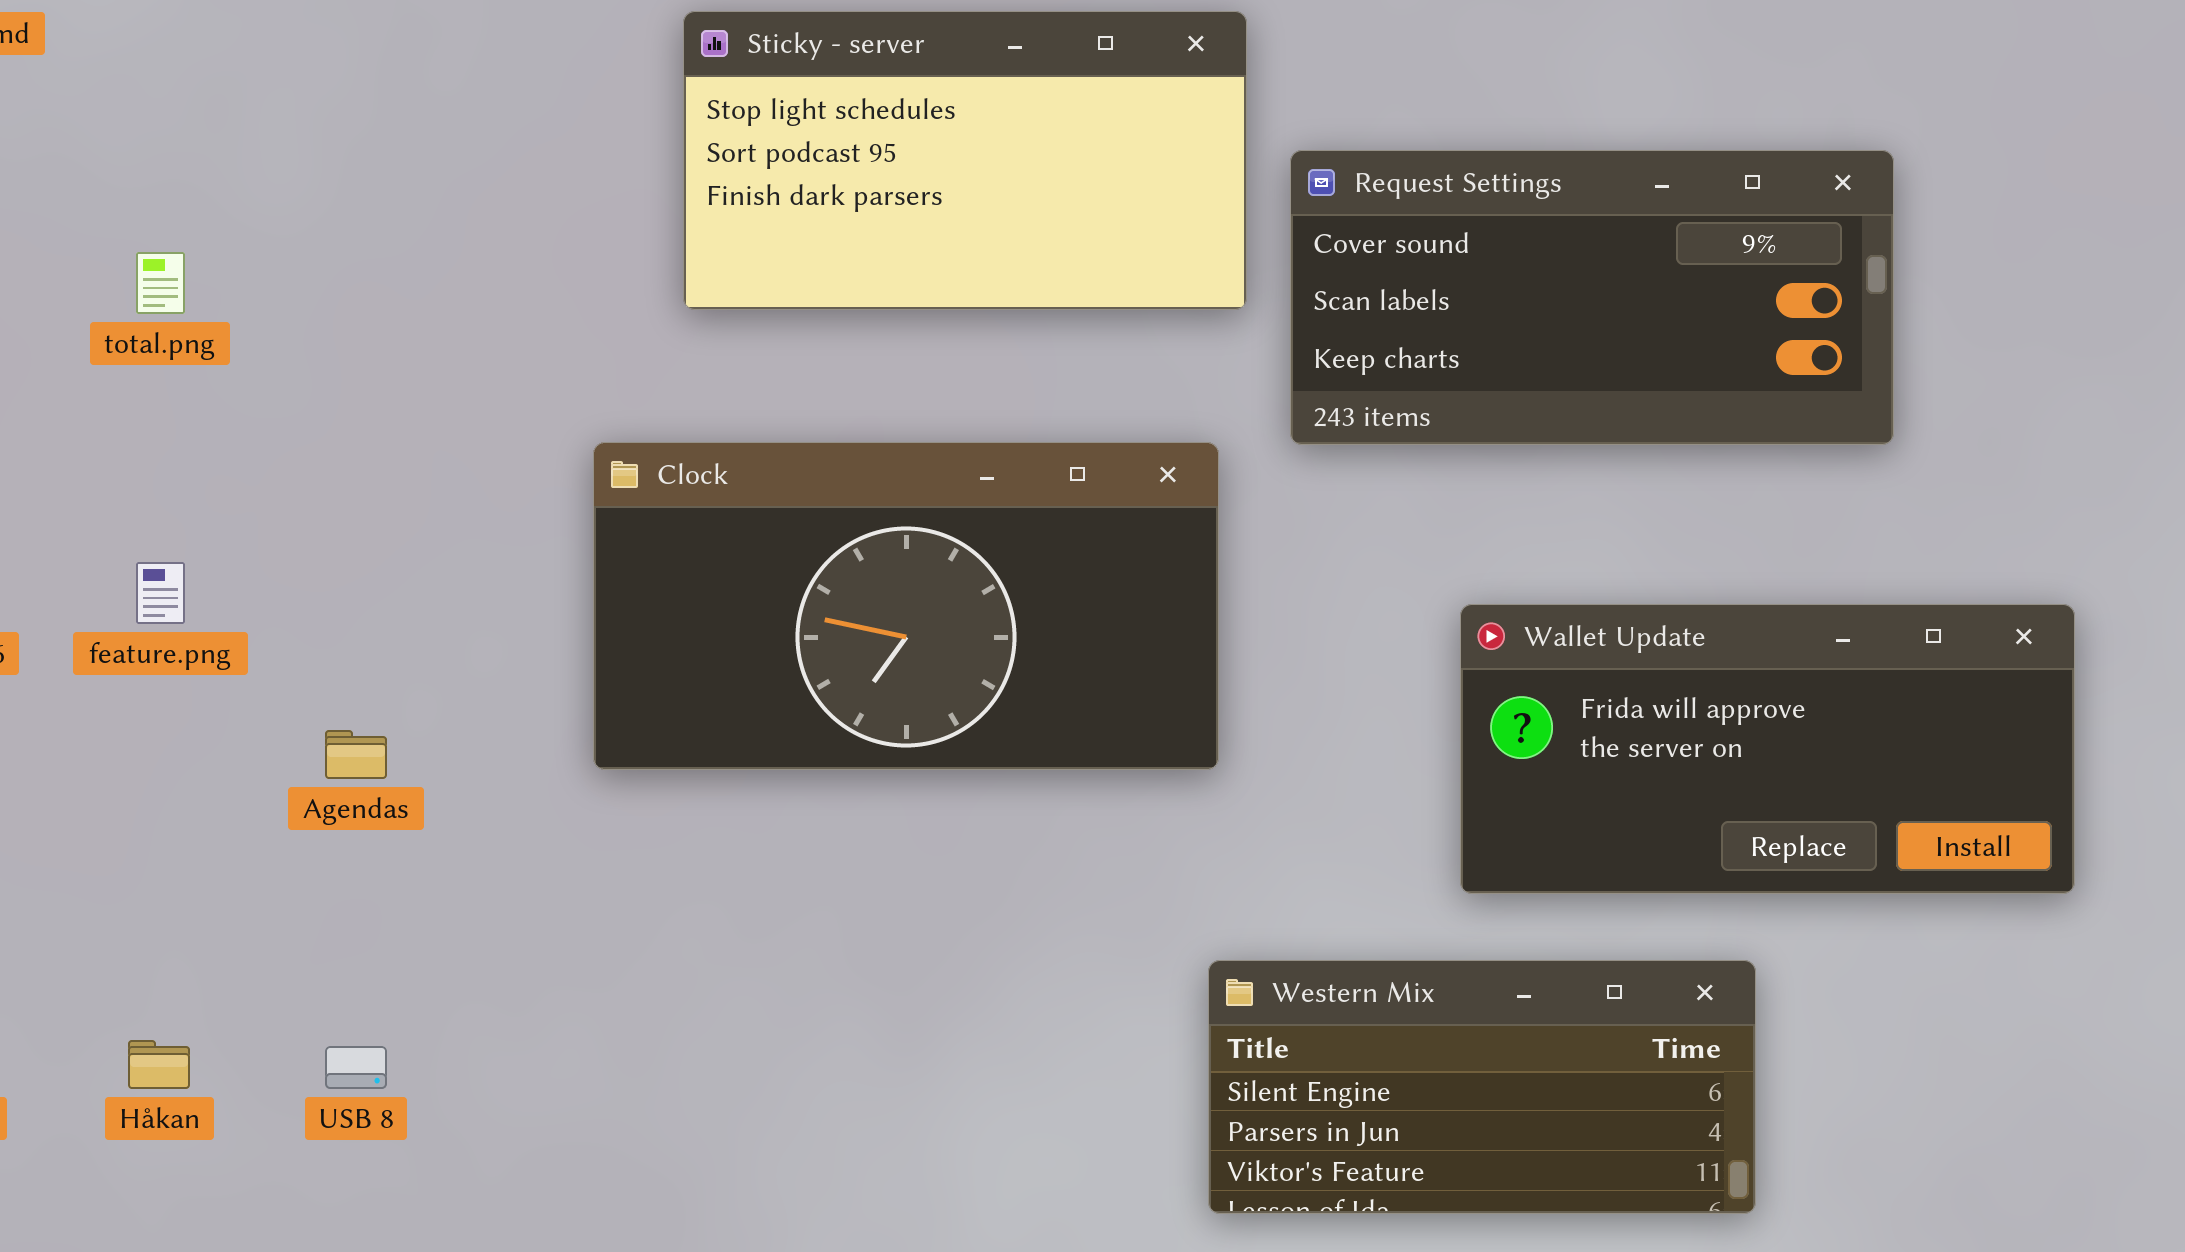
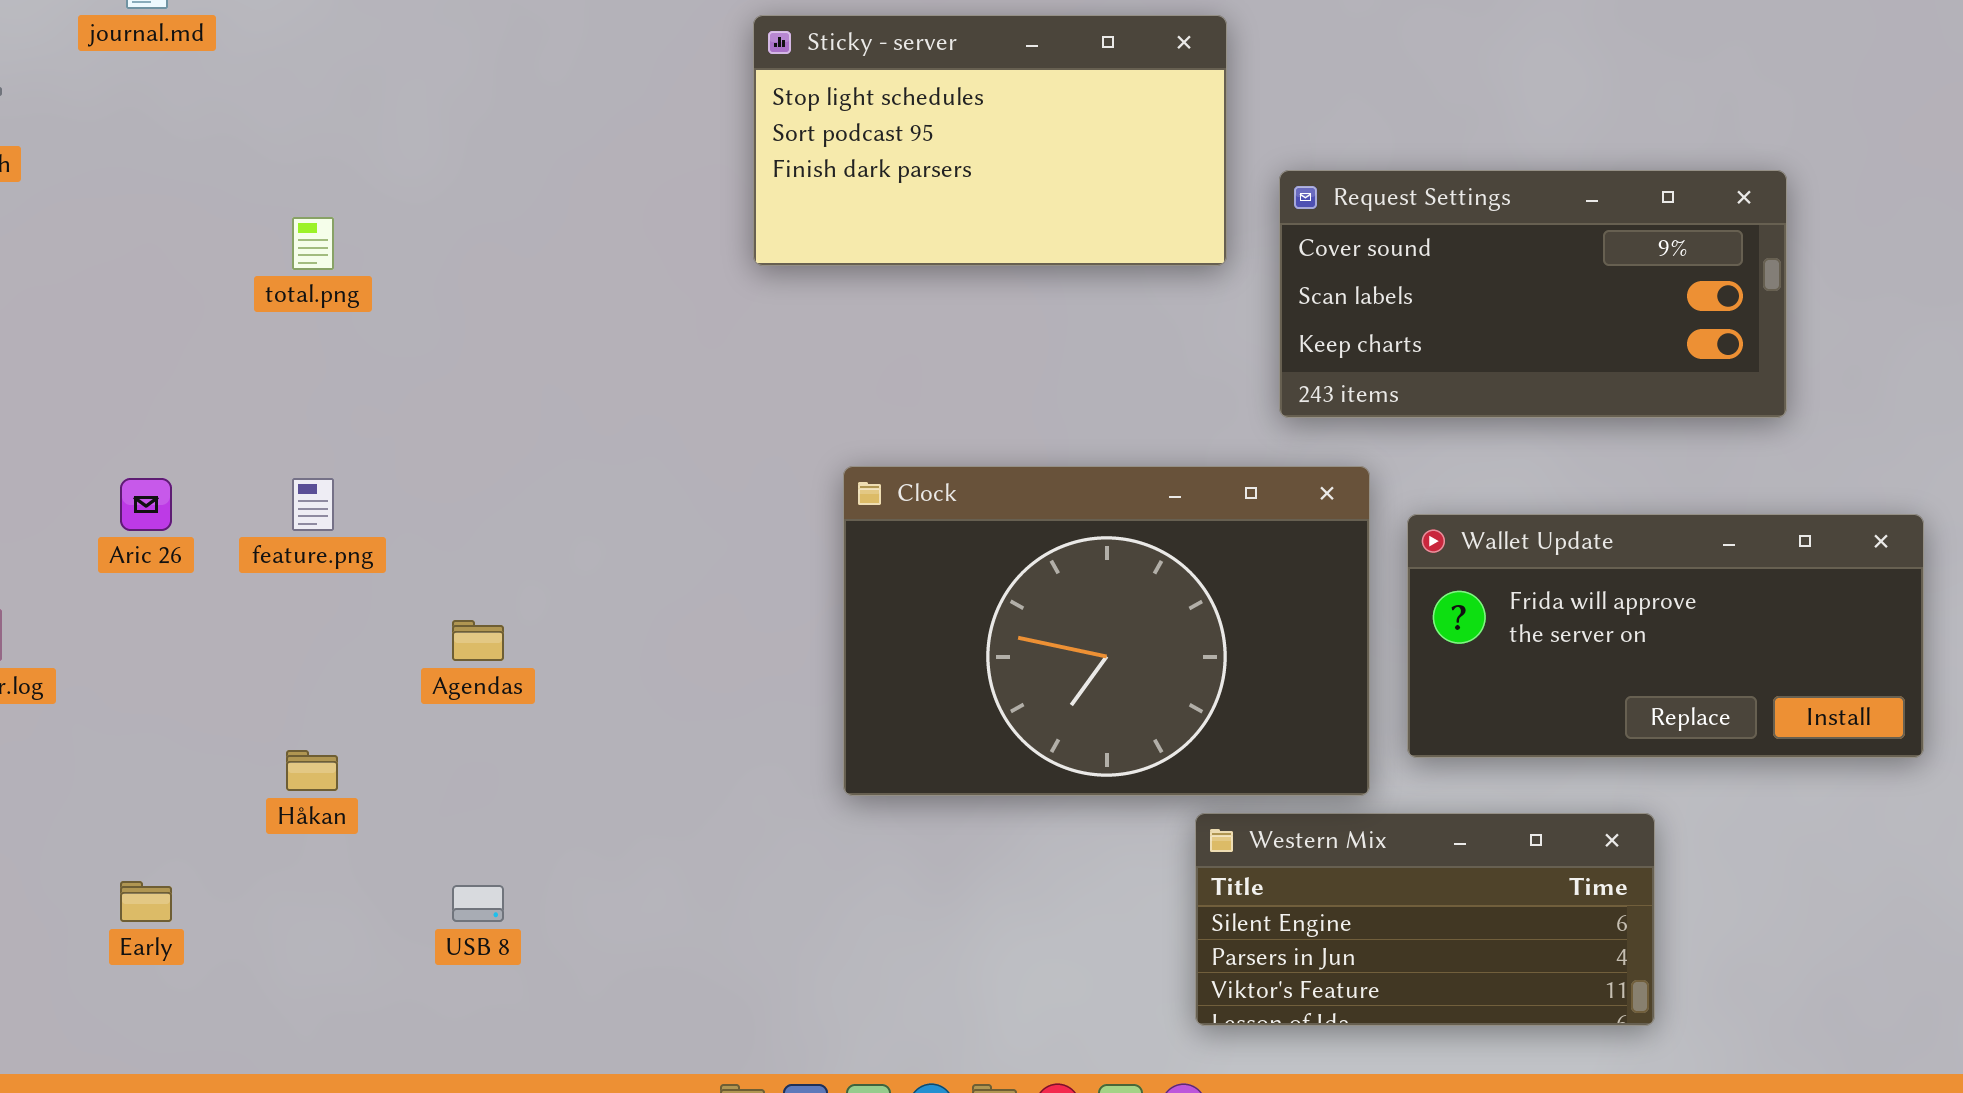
Request Settings: [1290,150,1894,445] -> [1279,170,1787,418], moved
Clock: [593,442,1219,770] -> [843,466,1370,796], moved, resized
Håkan: [128,1040,190,1089] -> [286,750,338,791], moved

